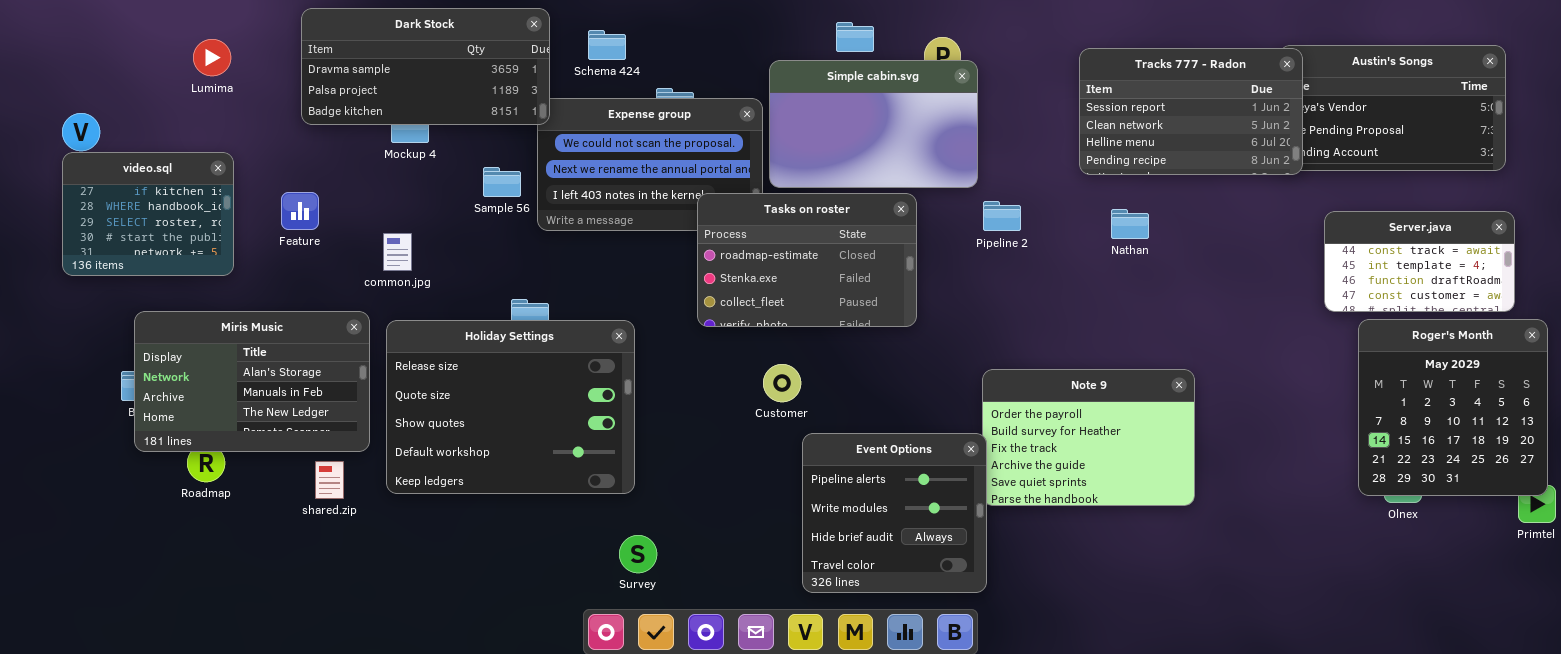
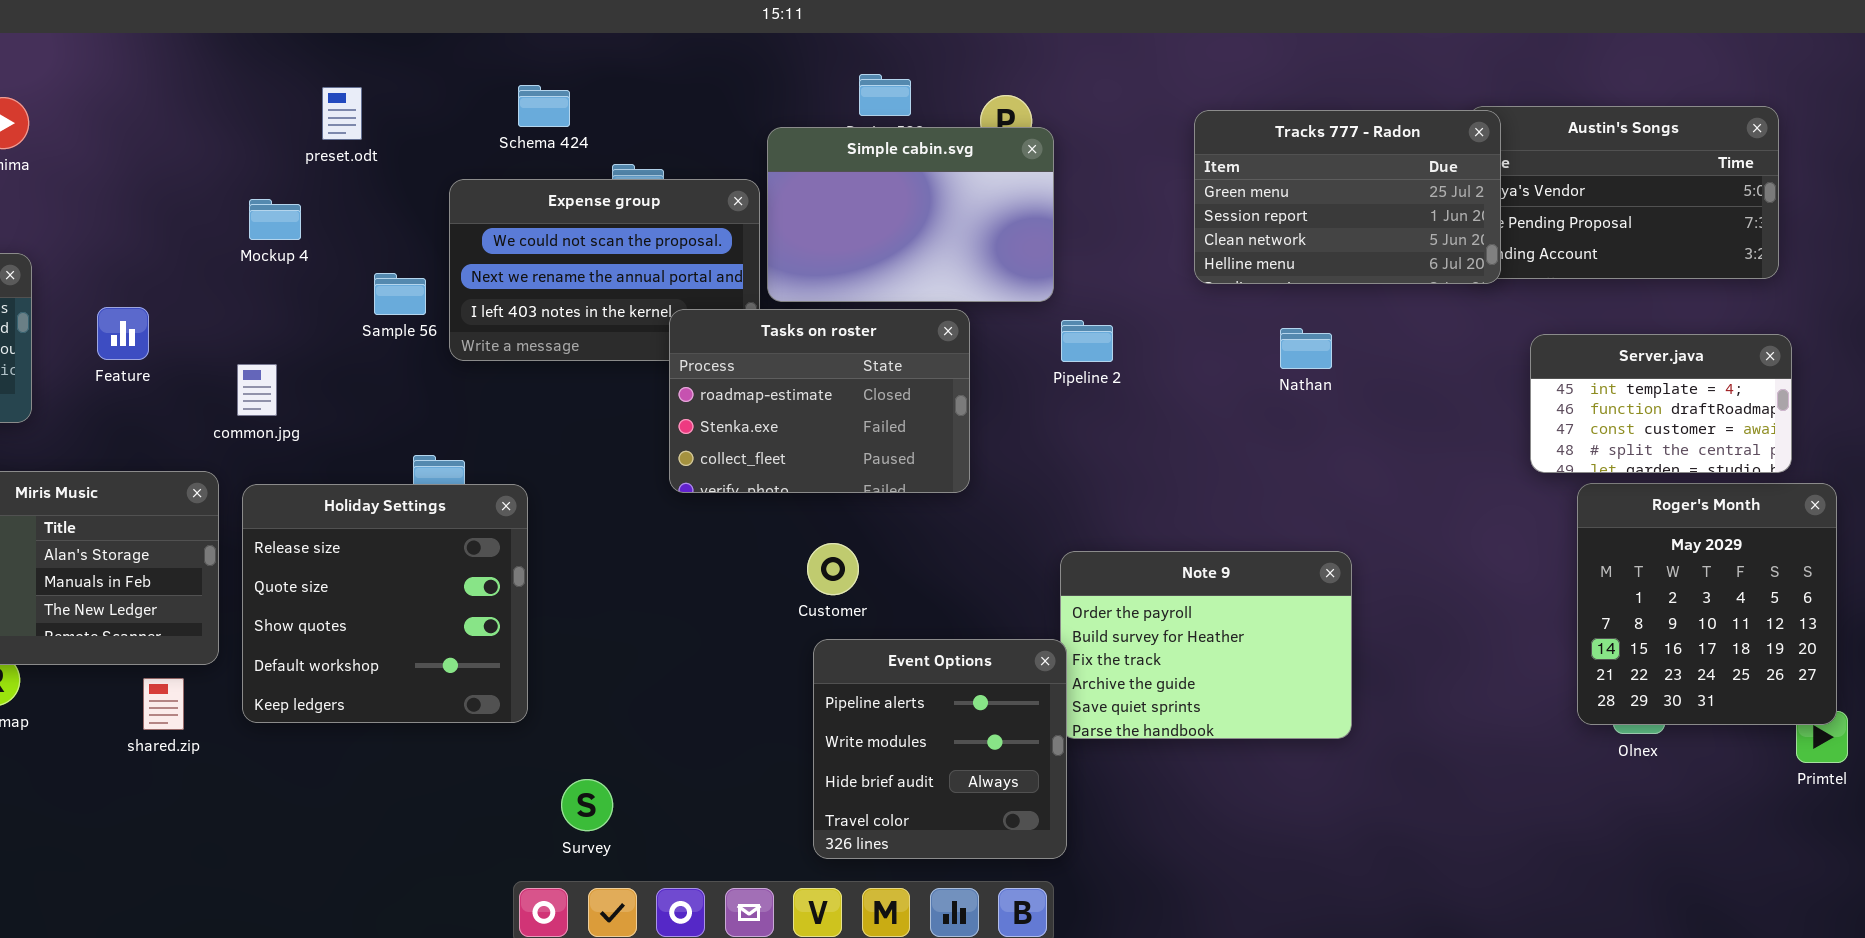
Dark Stock: [301,8,550,125] -> none, closed
Tracks 777 - Radon: [1079,48,1303,175] -> [1194,110,1501,284], scrolled up 1 row
Nathan: [1111,209,1149,239] -> [1280,328,1332,369], moved
Server.java: [1324,211,1515,312] -> [1530,334,1792,473], scrolled down 1 row
Holiday Settings: [386,320,635,494] -> [242,484,528,723], resized
Customer: [763,364,801,402] -> [807,543,859,595], moved

